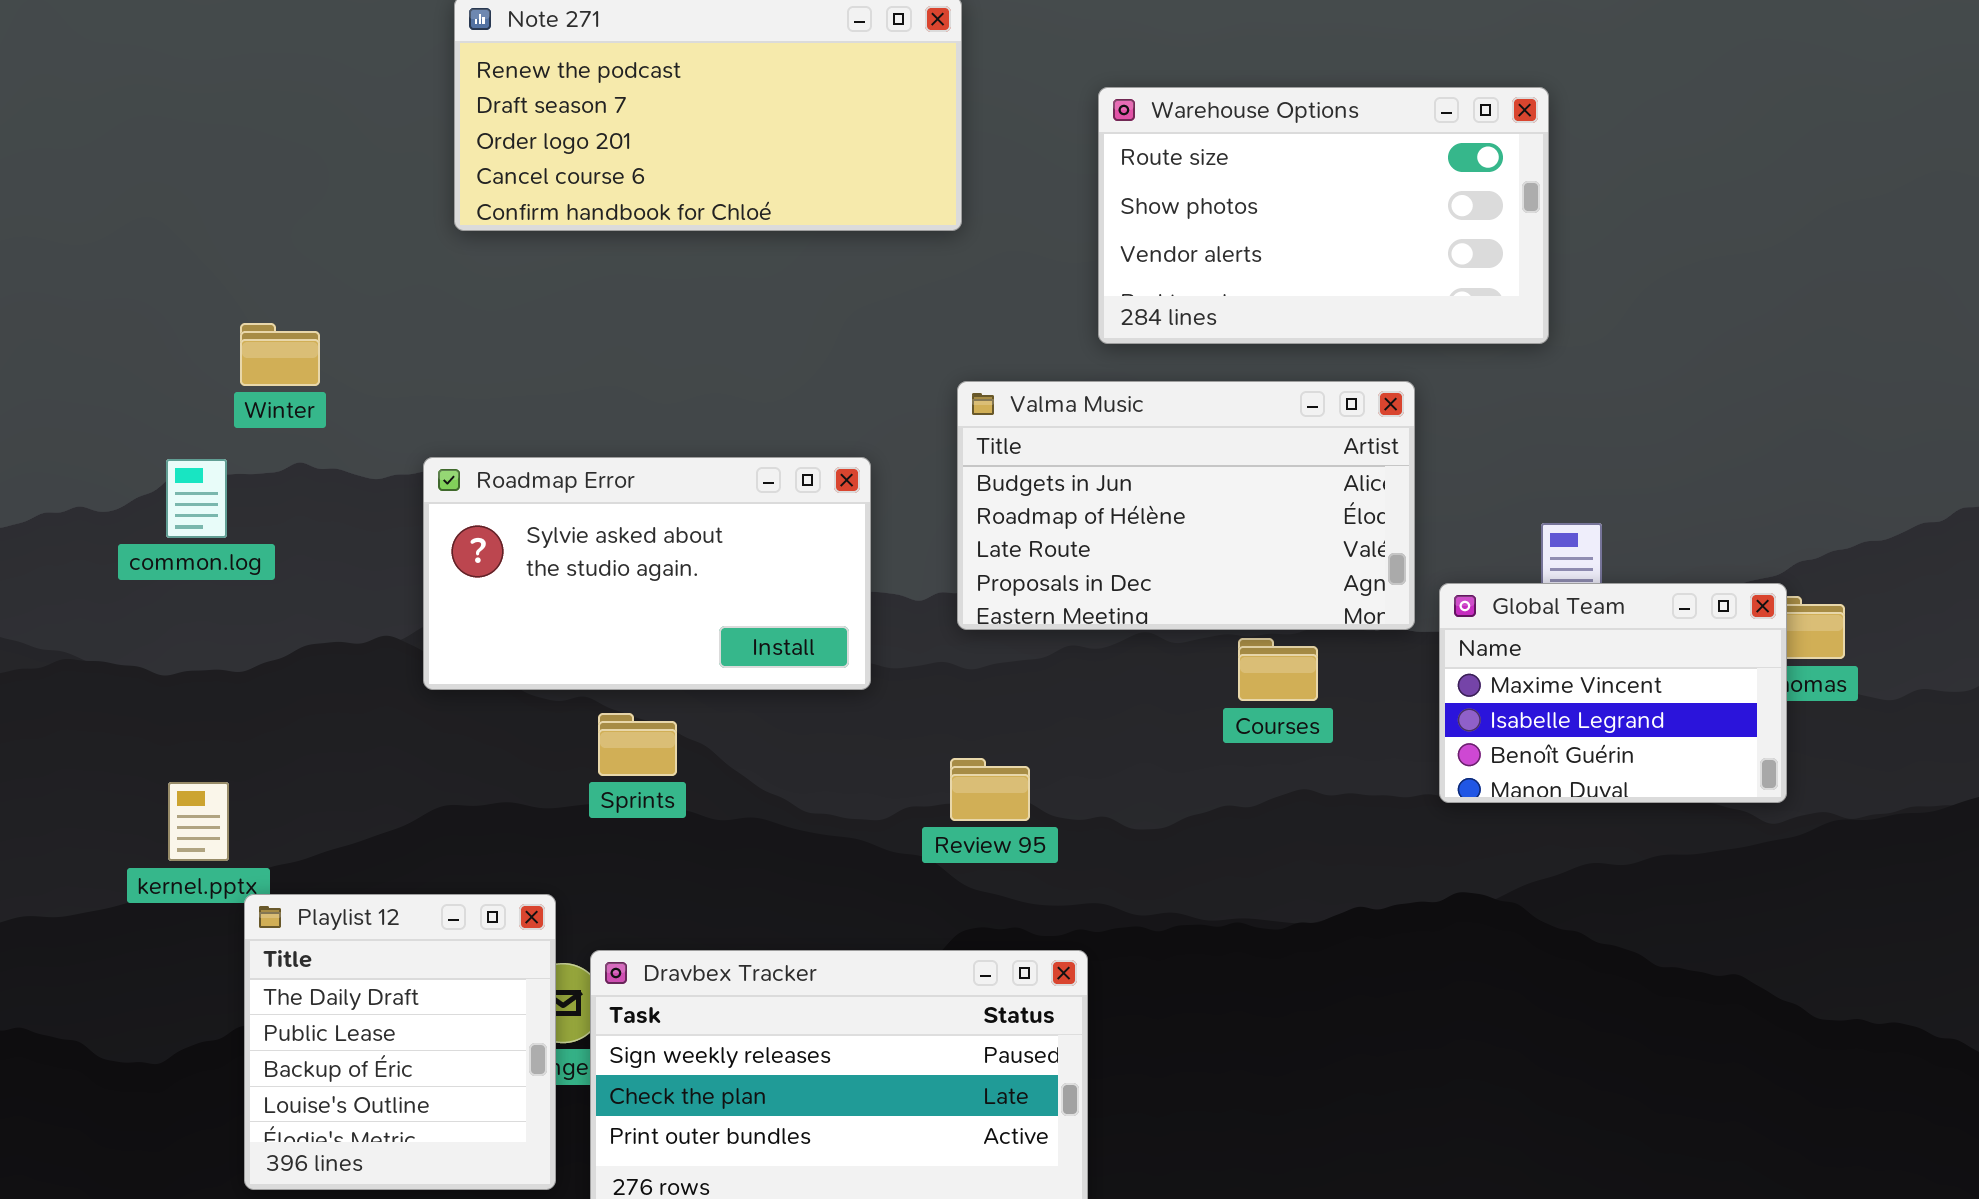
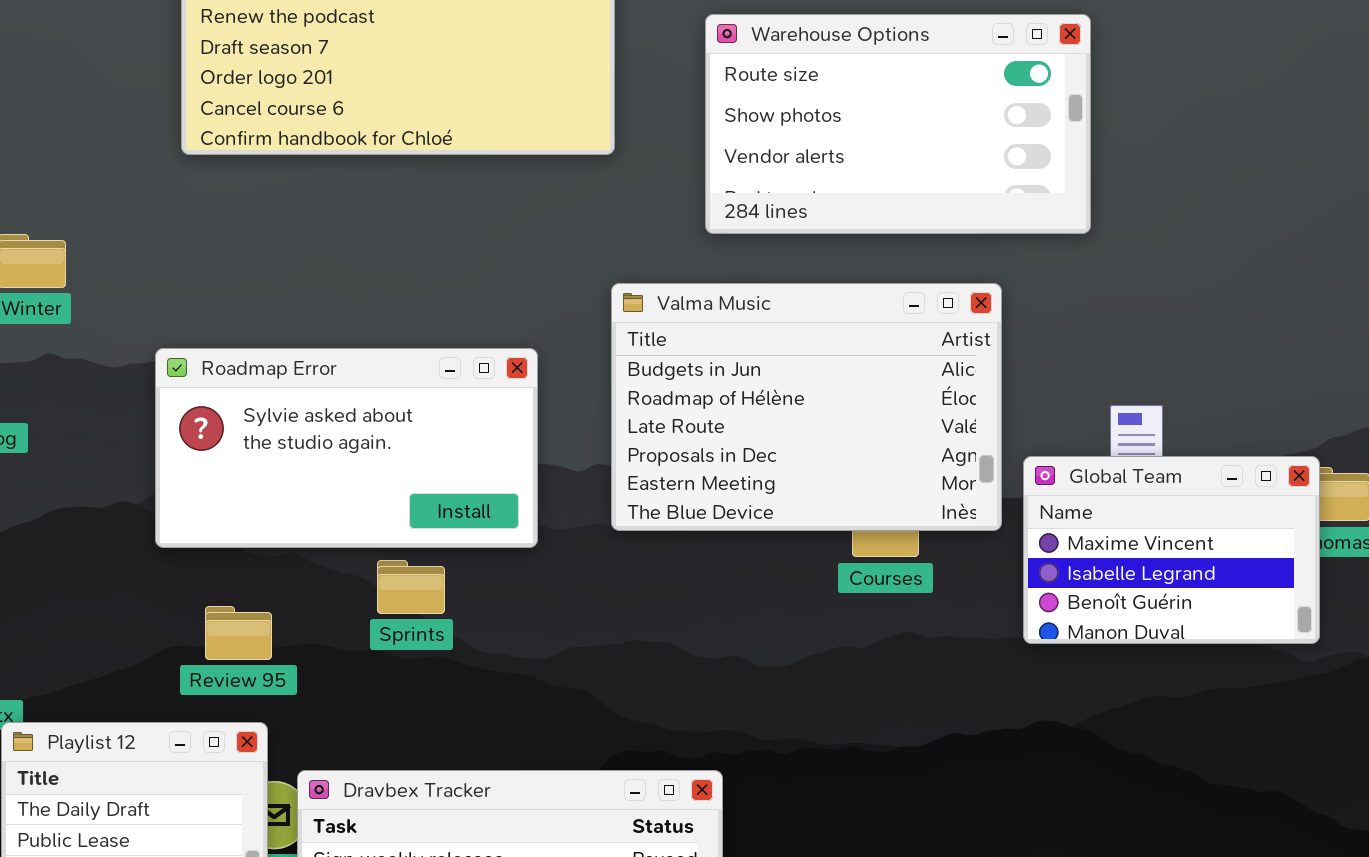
Warehouse Options: [1098,87,1549,344] -> [705,14,1091,234], moved
Valma Music: [957,381,1415,630] -> [611,283,1002,531], resized
Sprints: [598,713,677,776] -> [377,560,445,614], moved
Review 95: [950,758,1030,821] -> [205,606,272,660], moved

